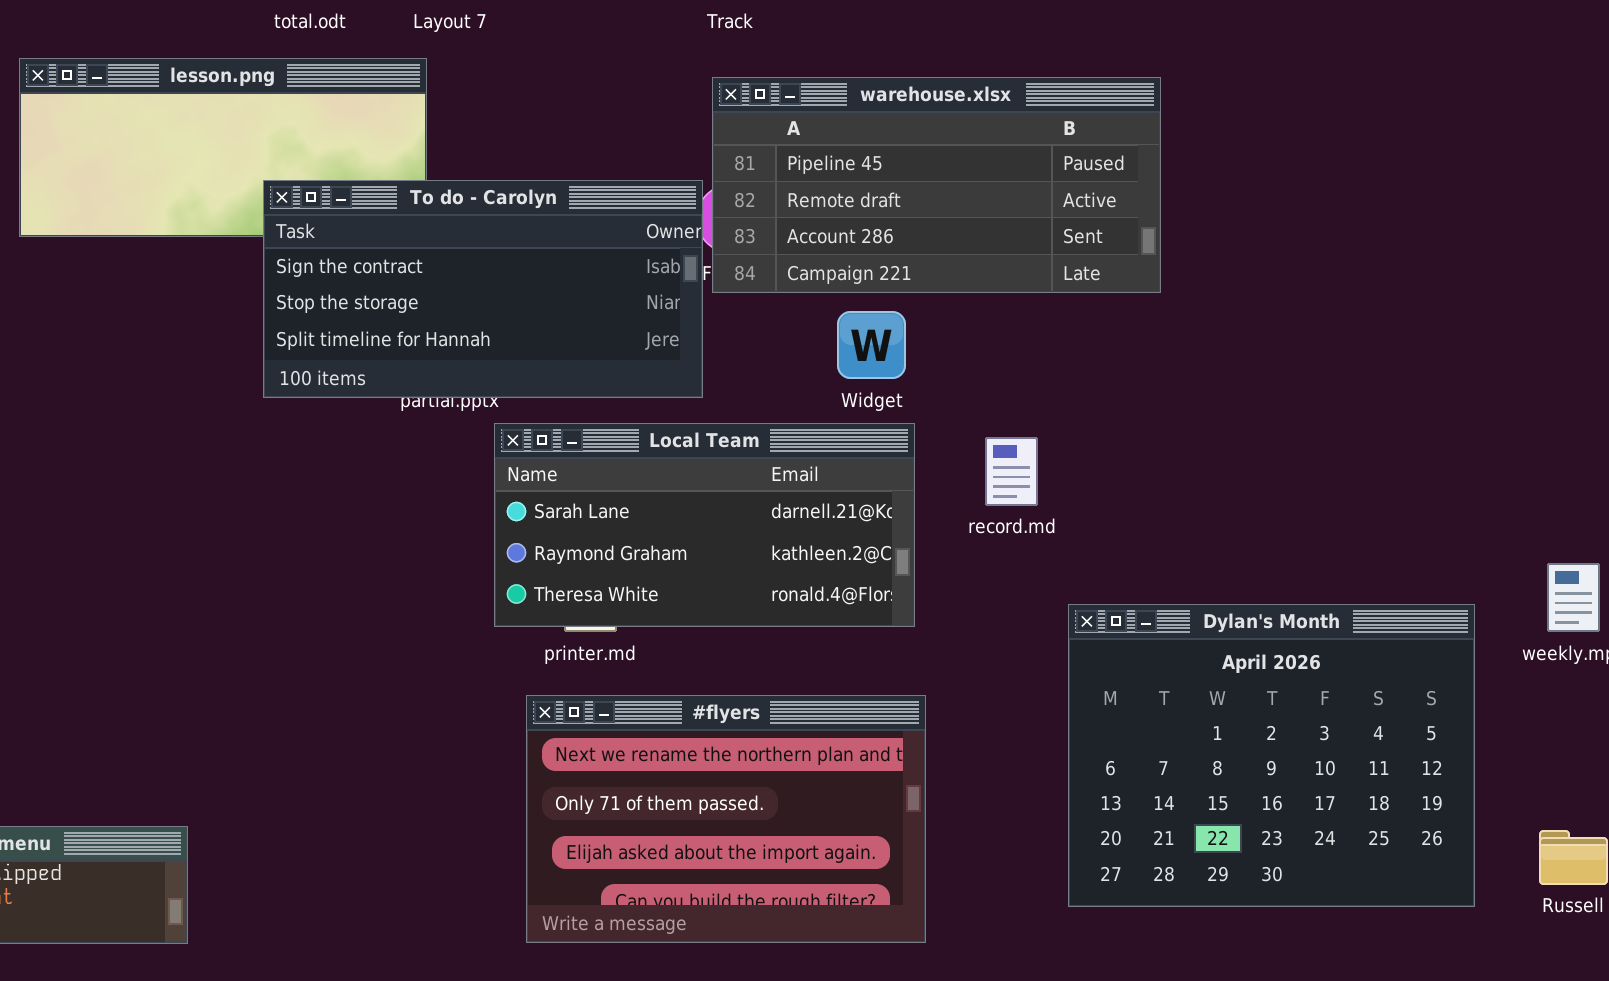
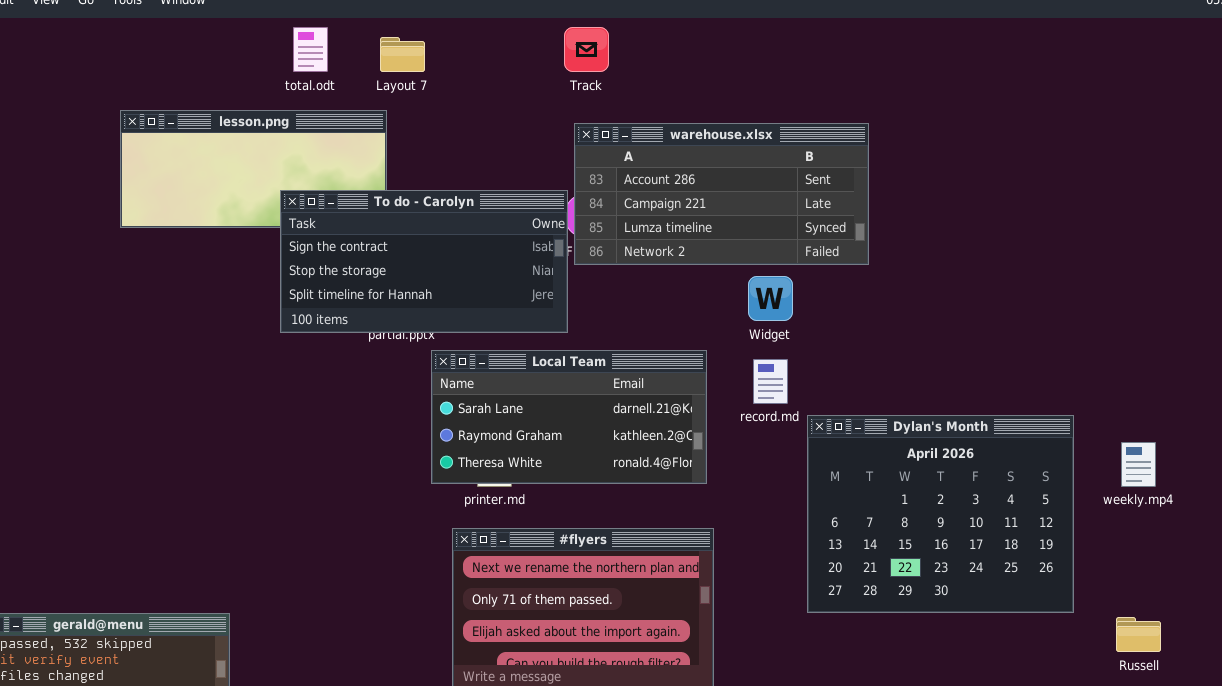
warehouse.xlsx: [712,77,1161,293] -> [574,123,869,265], scrolled down 2 rows
Widget: [837,311,906,379] -> [748,276,793,321], moved
Dylan's Month: [1068,604,1475,907] -> [807,415,1074,613], moved

